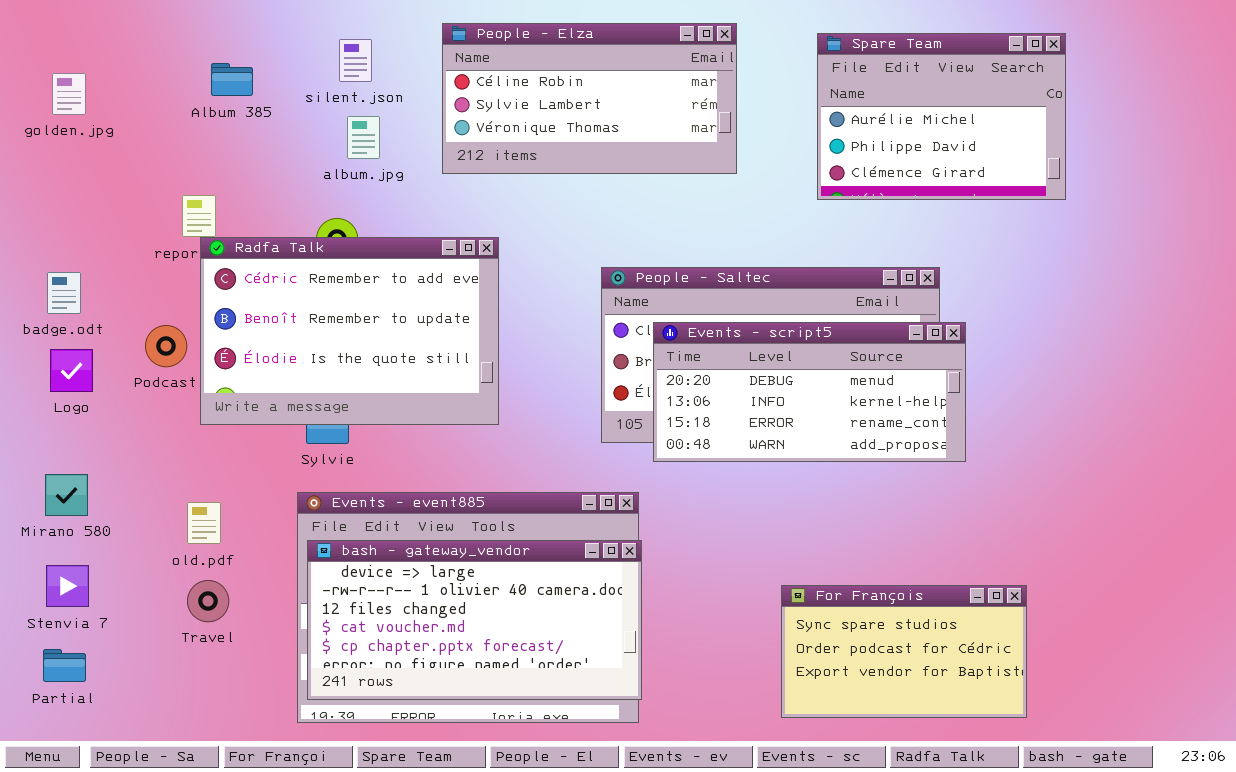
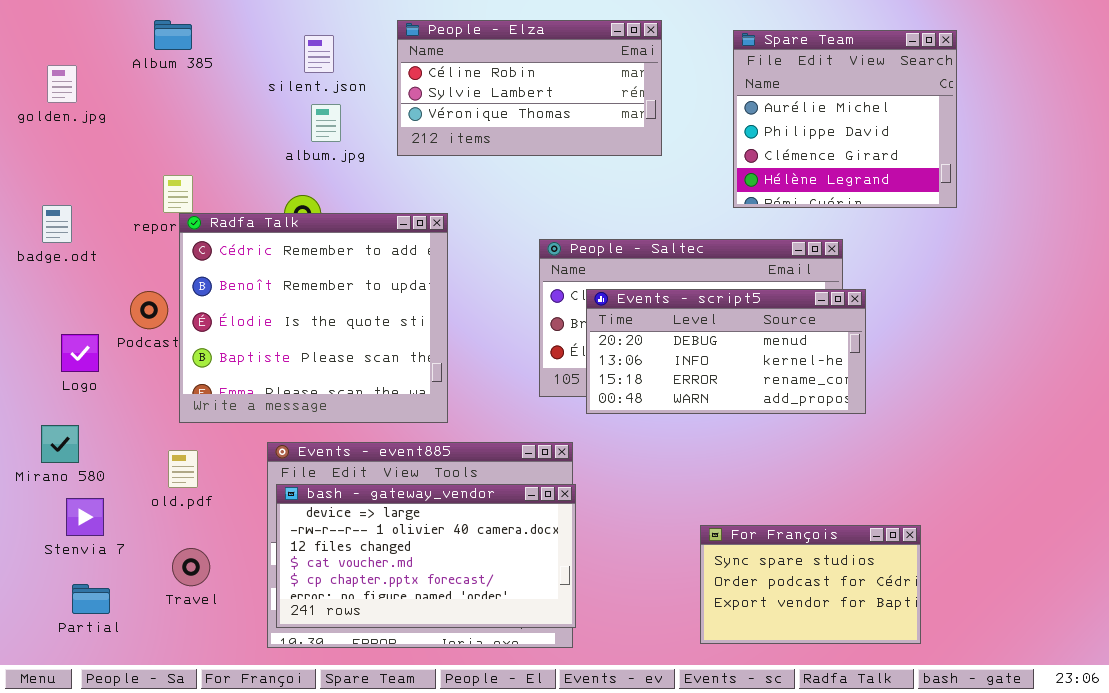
Spare Team: [817,33,1066,200] -> [733,30,957,208], resized
Album 385: [211,63,253,96] -> [154,20,192,50], moved
Radfa Talk: [200,237,499,425] -> [179,213,448,423], resized
badge.odt: [47,272,81,314] -> [42,205,72,243], moved
Logo: [50,349,93,392] -> [61,334,99,372], moved
Stenvia 7: [46,565,89,607] -> [66,498,104,536], moved
Travel: [187,580,229,622] -> [172,548,210,586], moved
Partial: [43,649,86,682] -> [72,584,110,614], moved

